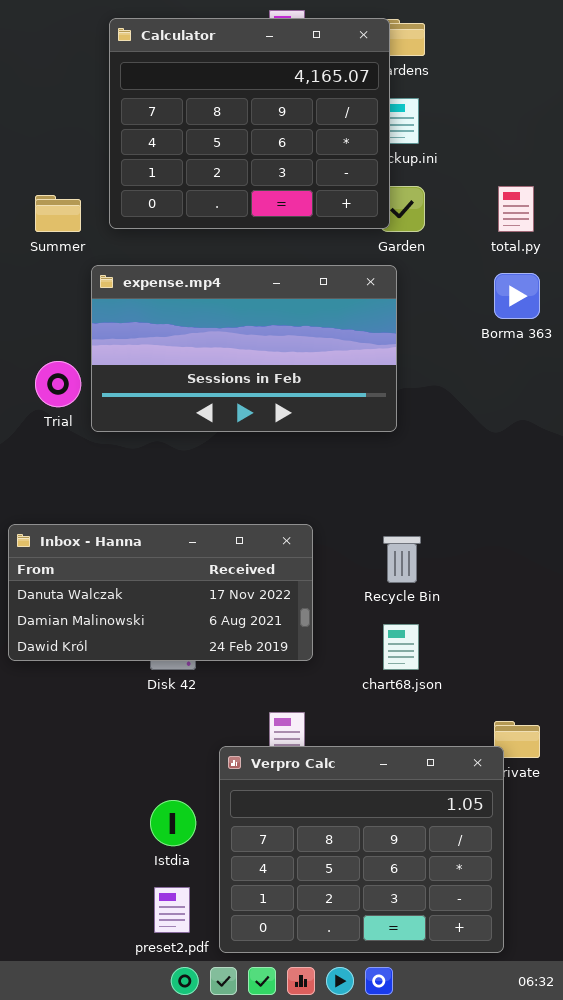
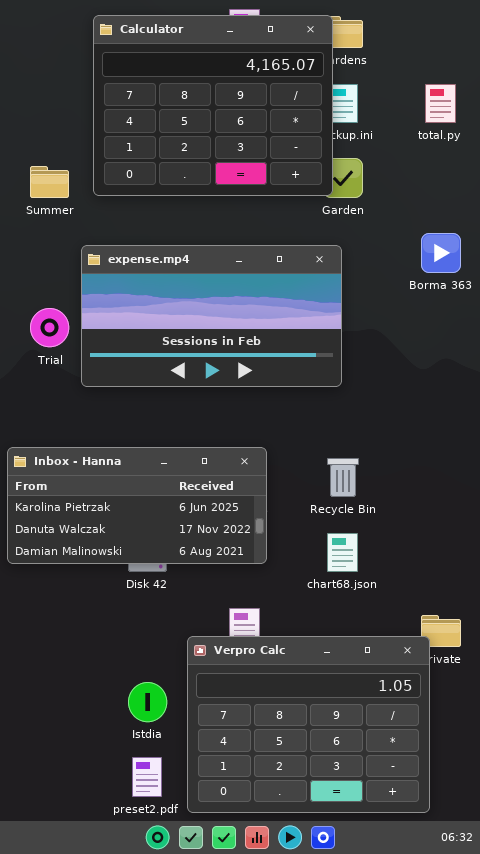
total.py: [498,186,534,232] -> [425,84,456,123], moved
expense.mp4: [91,265,397,432] -> [81,245,342,387], moved
Inbox - Hanna: [8,524,313,661] -> [7,447,267,564], scrolled up 1 row

